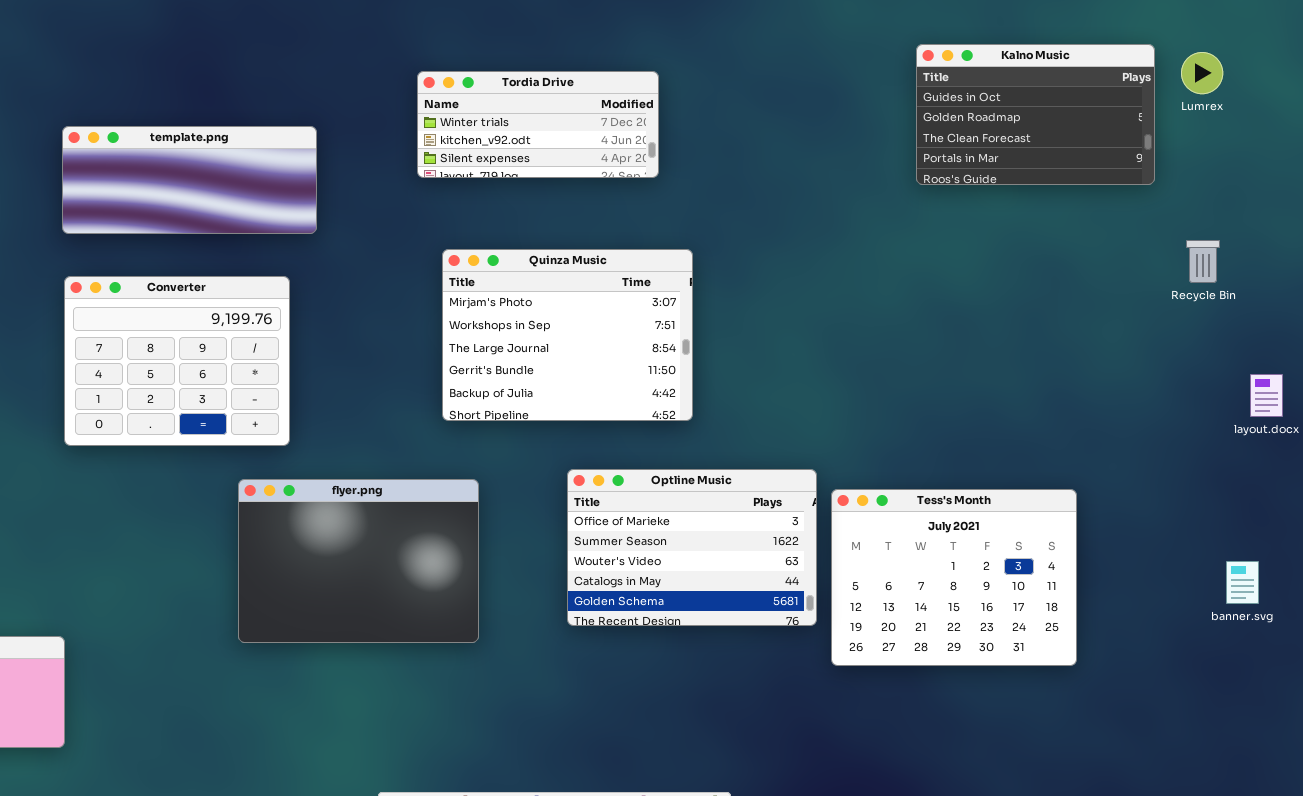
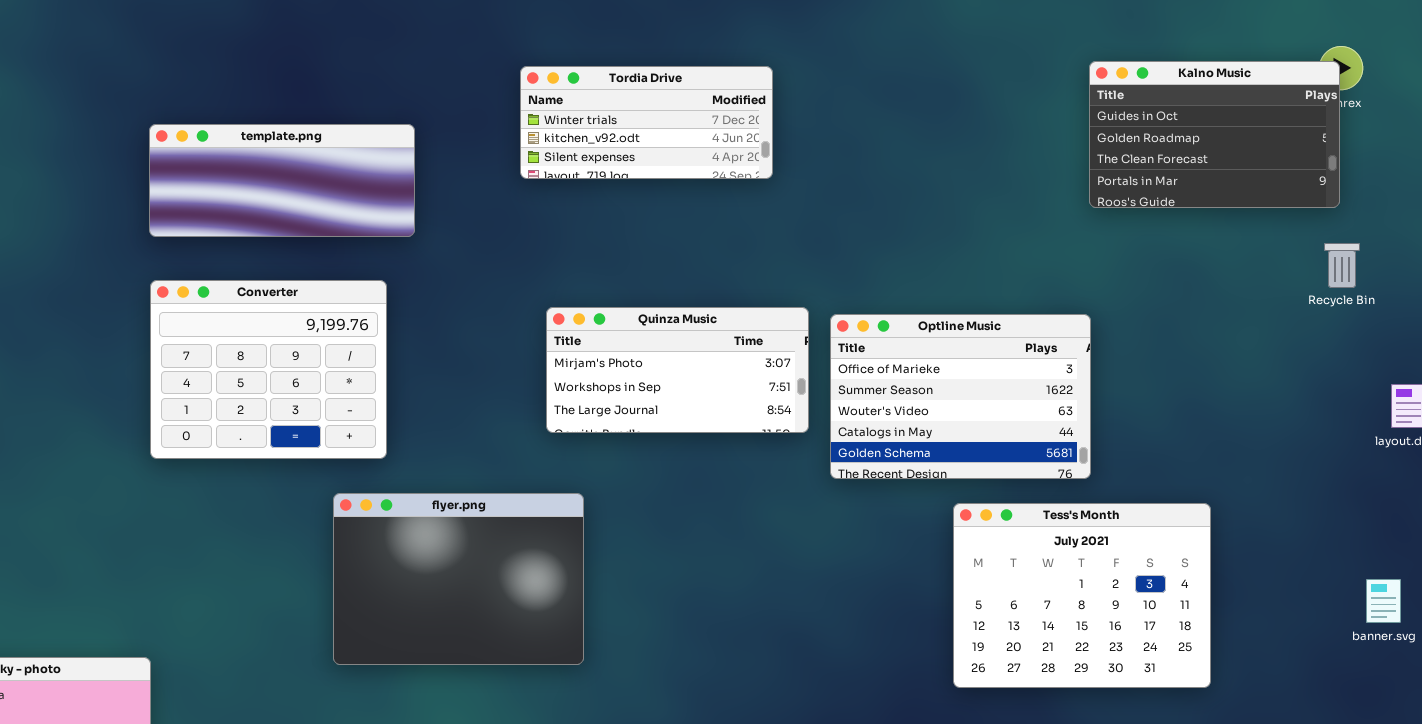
Kalno Music: [916,44,1155,185] -> [1089,61,1340,208], moved
Quinza Music: [442,249,693,421] -> [546,307,809,433], resized
Optline Music: [567,469,817,626] -> [830,314,1091,479], moved

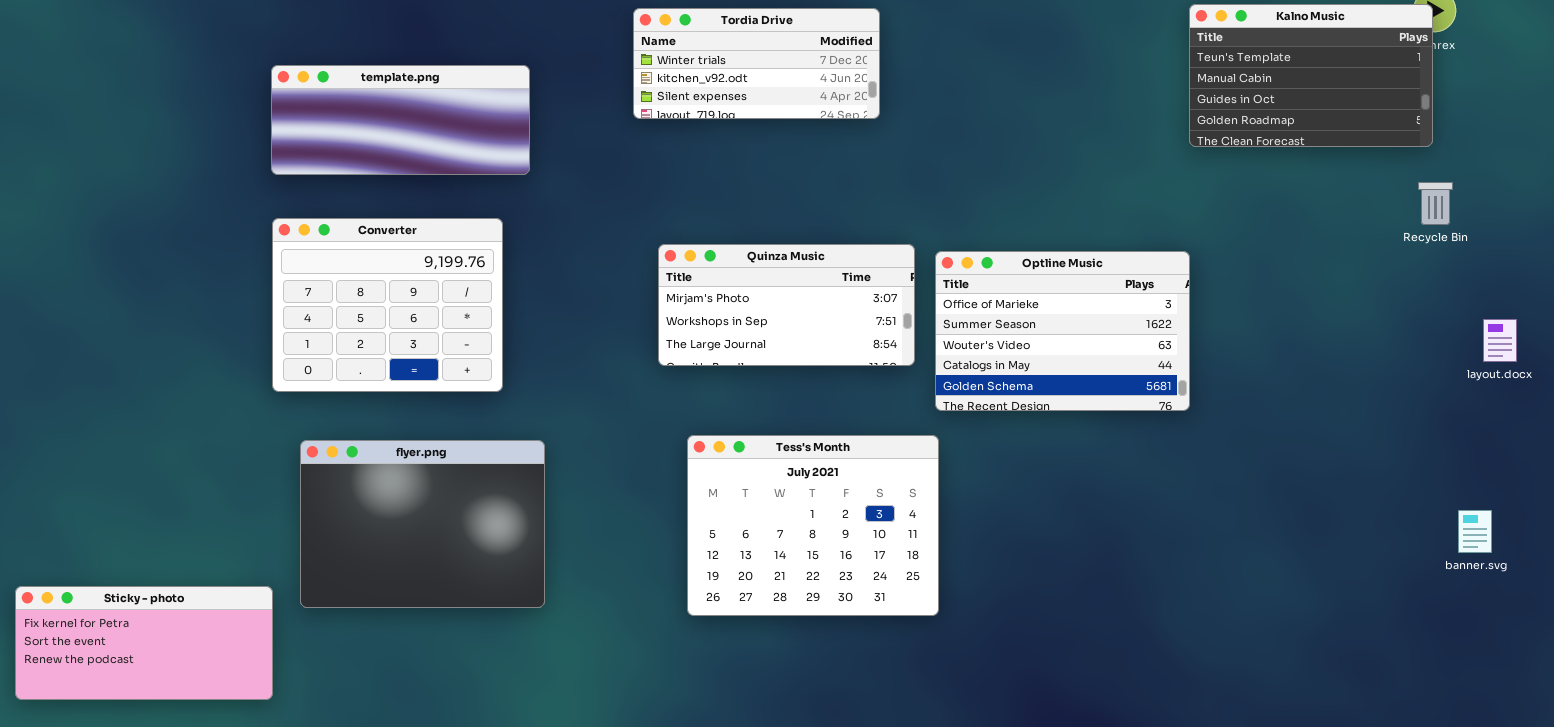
Kalno Music: [1089,61,1340,208] -> [1189,4,1433,147], scrolled up 2 rows
flyer.png: [333,493,584,665] -> [300,440,545,608], moved
Tess's Month: [953,503,1211,688] -> [687,435,939,616], moved

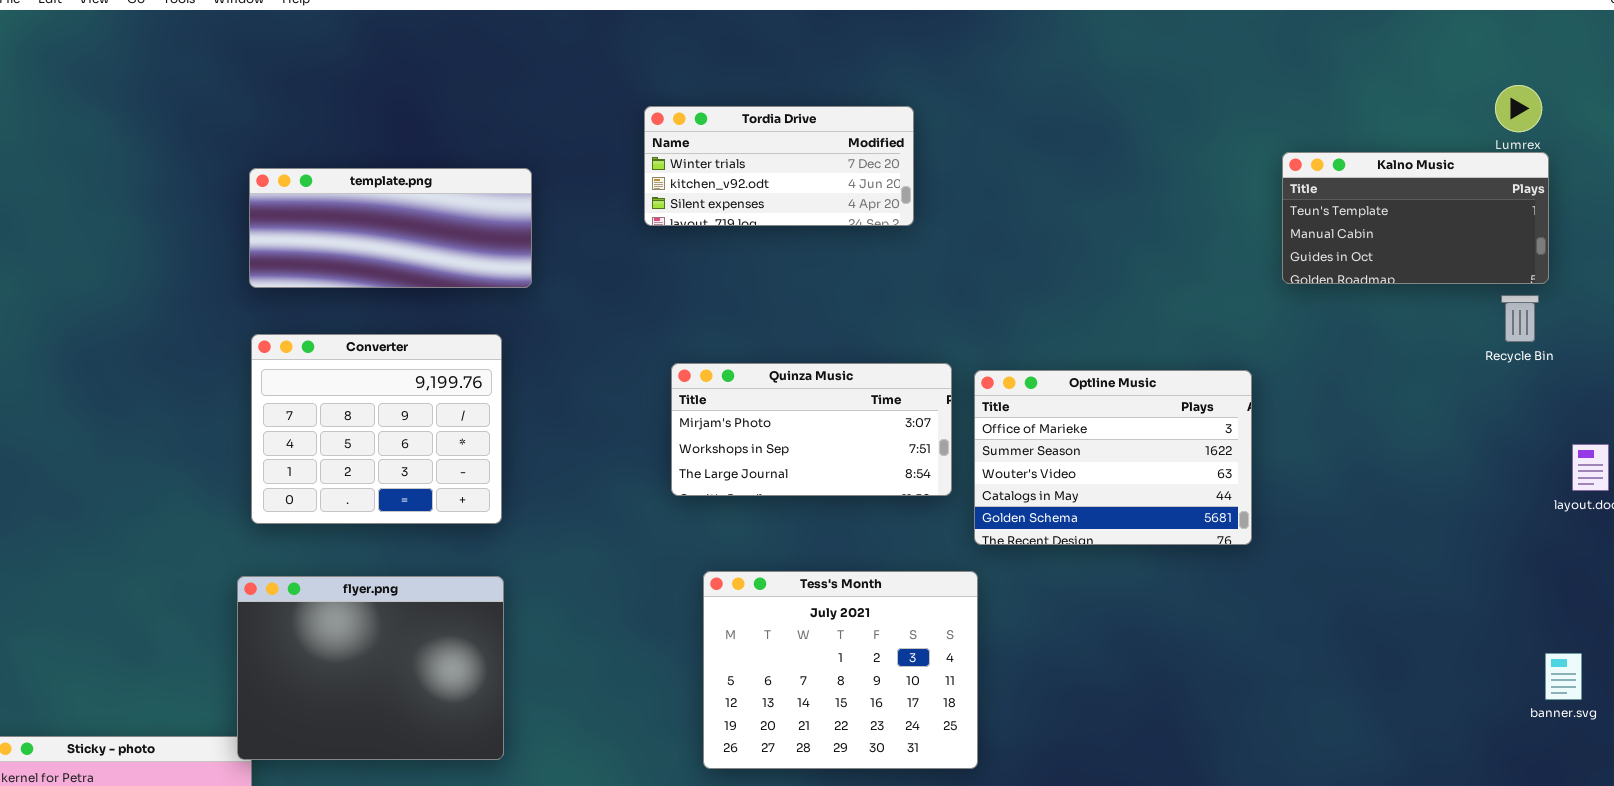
Kalno Music: [1189,4,1433,147] -> [1282,152,1549,284], moved, resized
flyer.png: [300,440,545,608] -> [237,576,504,760], moved

